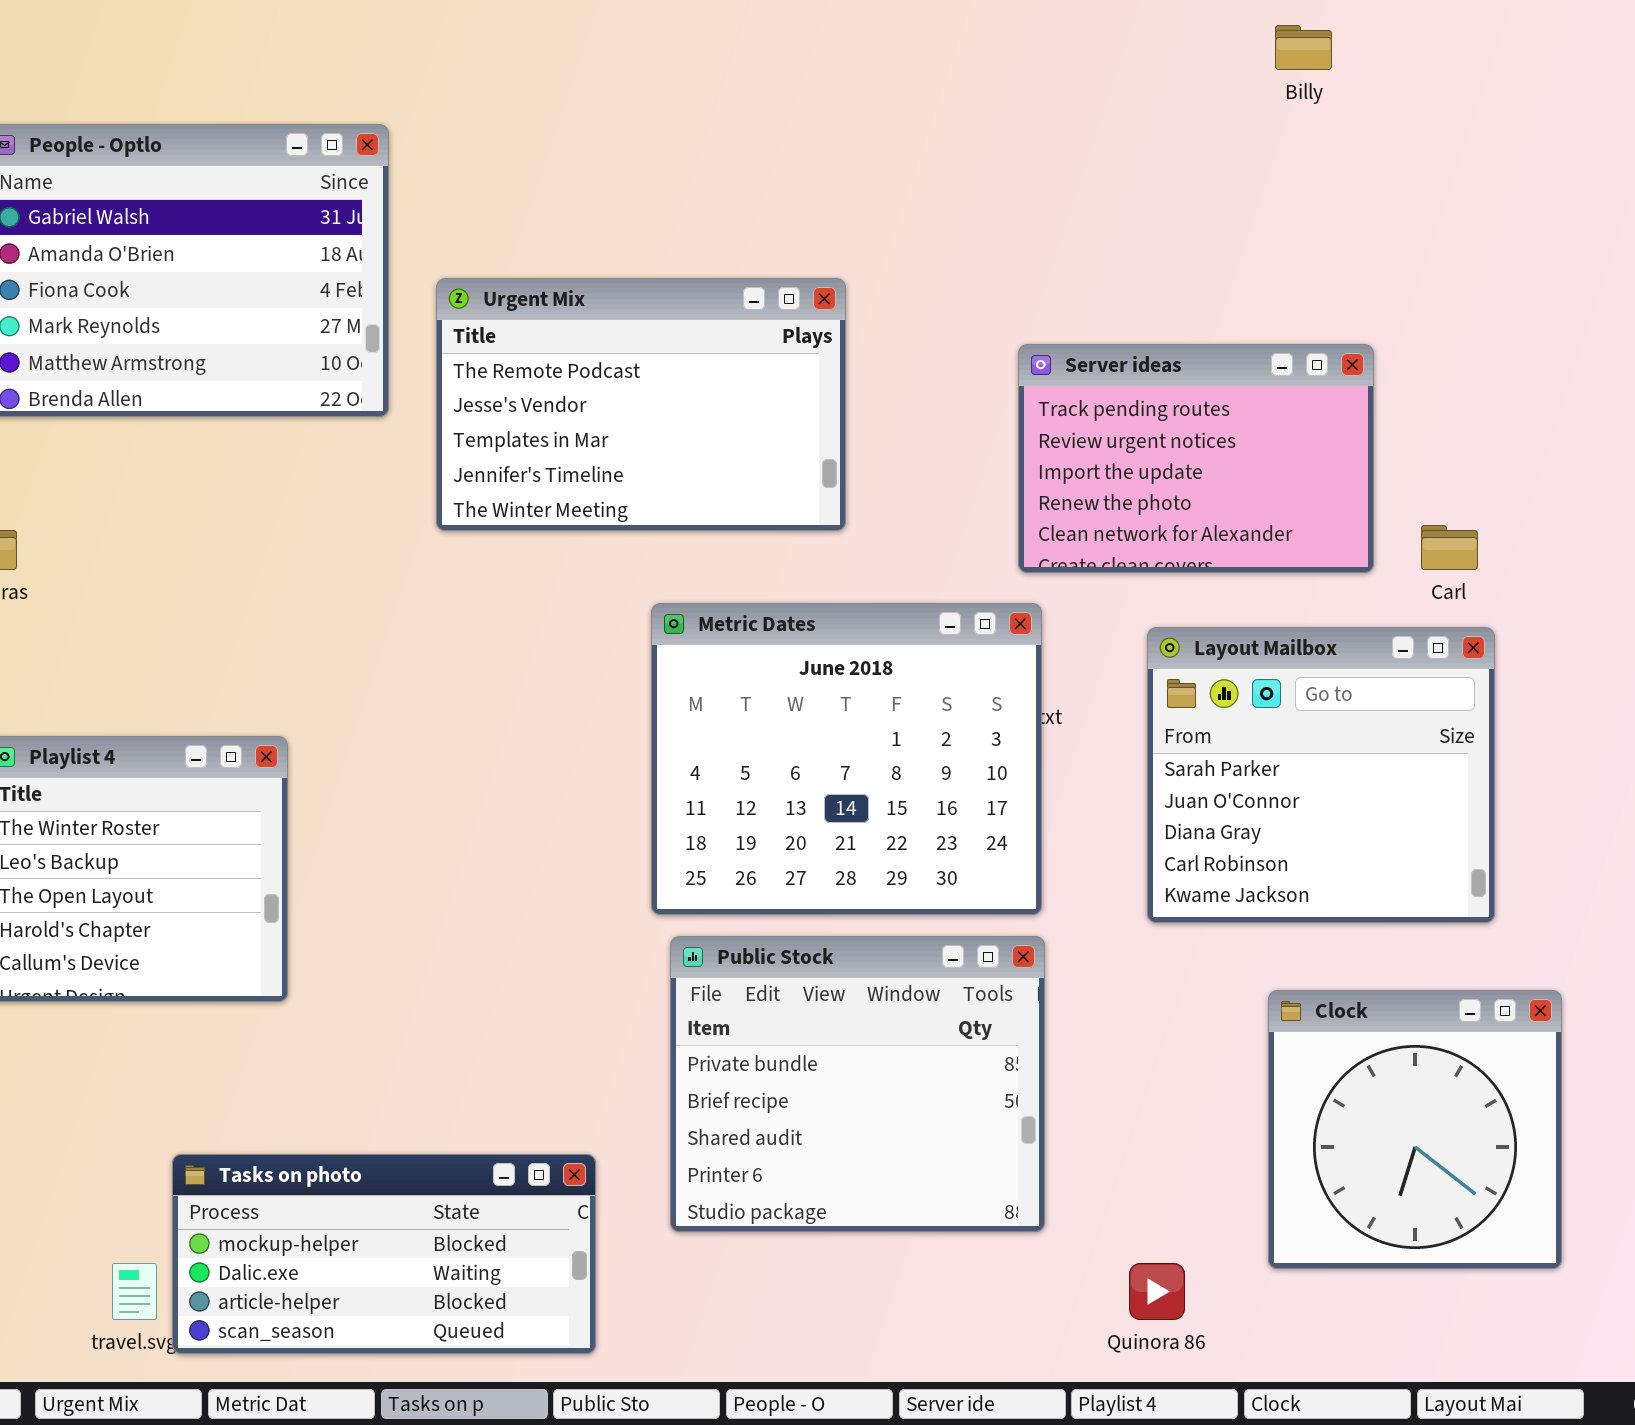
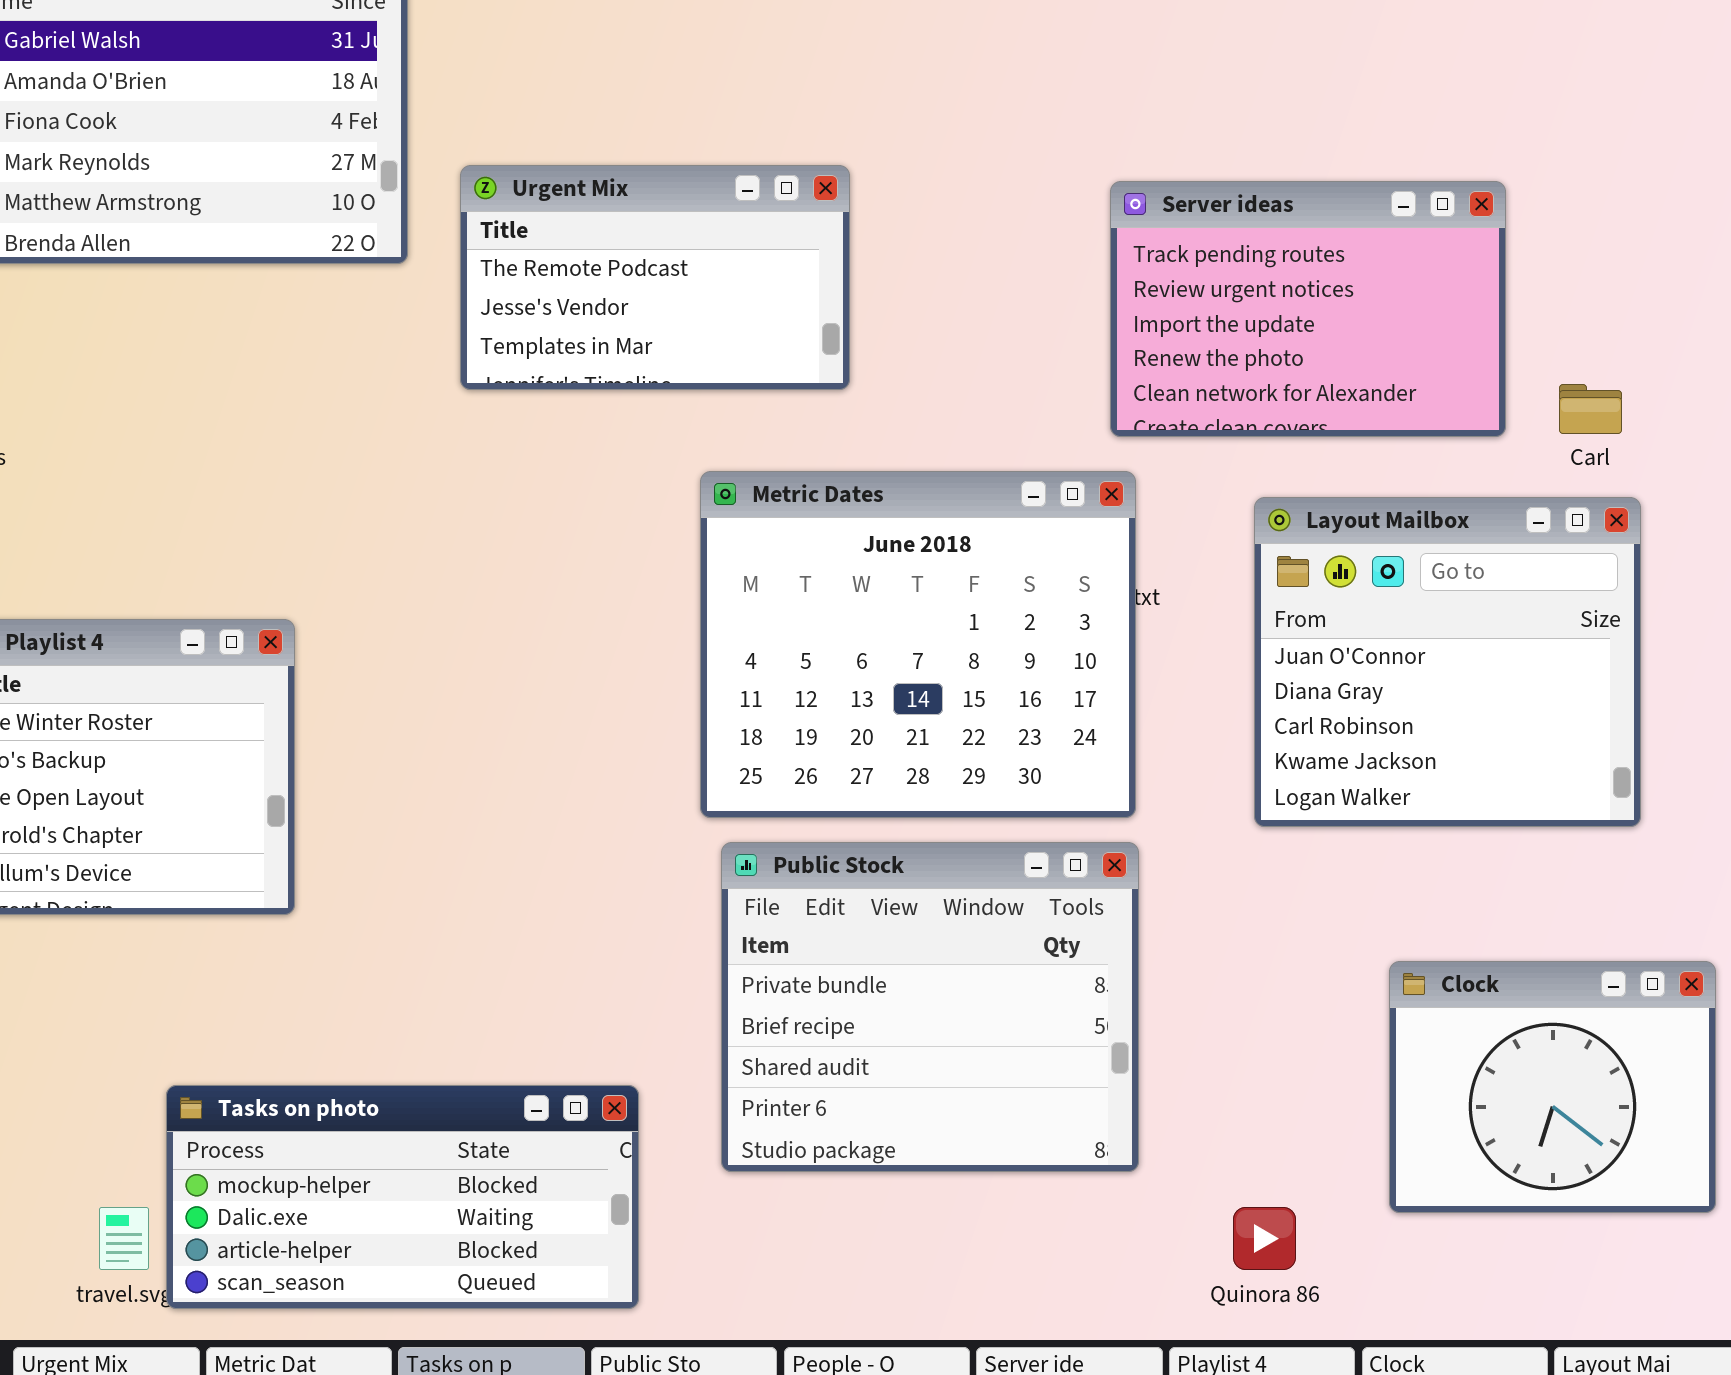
Urgent Mix: [436,278,846,531] -> [460,165,850,390], resized
Layout Mailbox: [1147,627,1495,923] -> [1254,497,1641,827], scrolled down 1 row
Clock: [1268,990,1562,1269] -> [1389,961,1716,1213], resized

